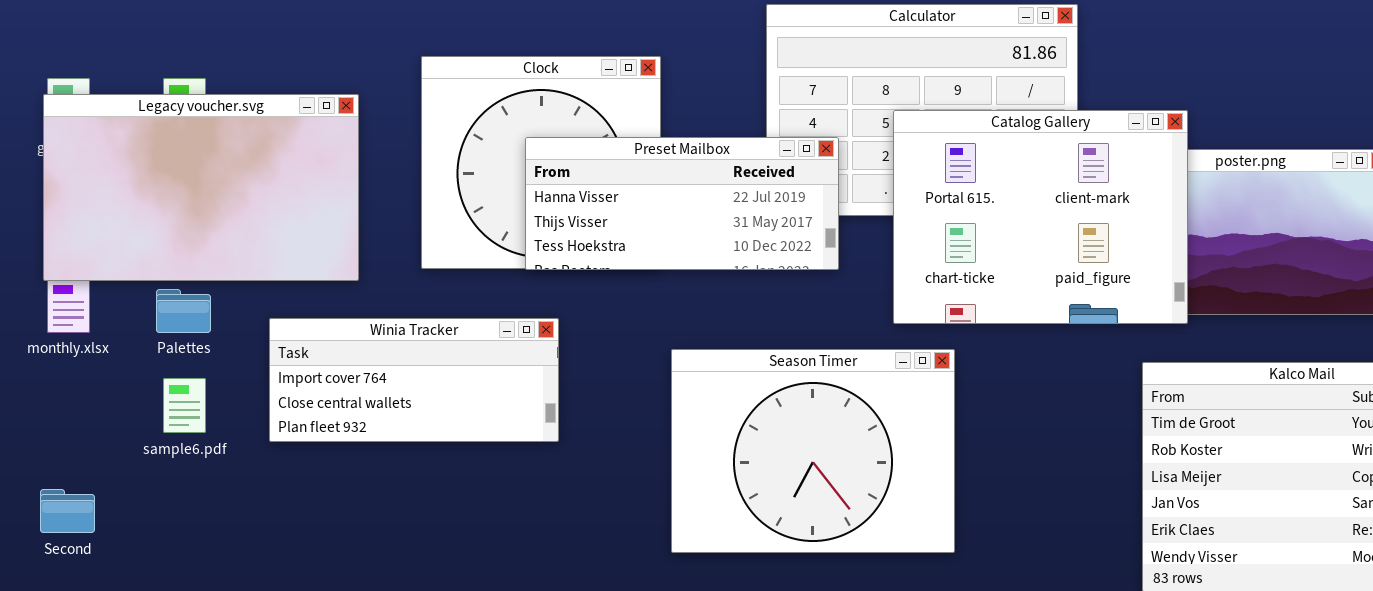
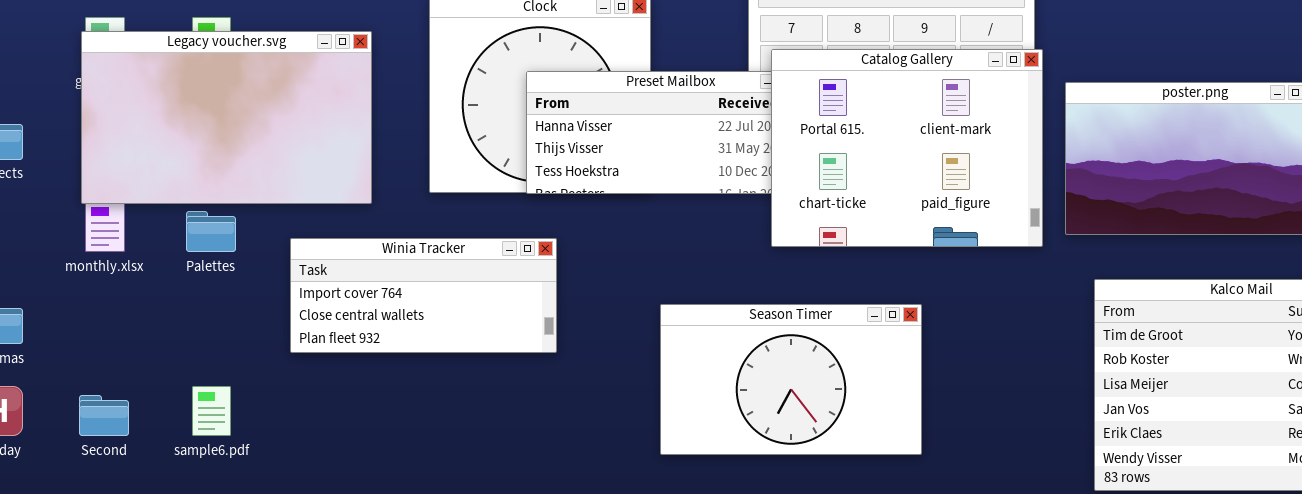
Catalog Gallery: [893,110,1188,324] -> [771,49,1043,247], moved
Season Timer: [671,349,955,553] -> [660,304,922,455], resized
sample6.pdf: [163,378,206,433] -> [192,386,231,436], moved

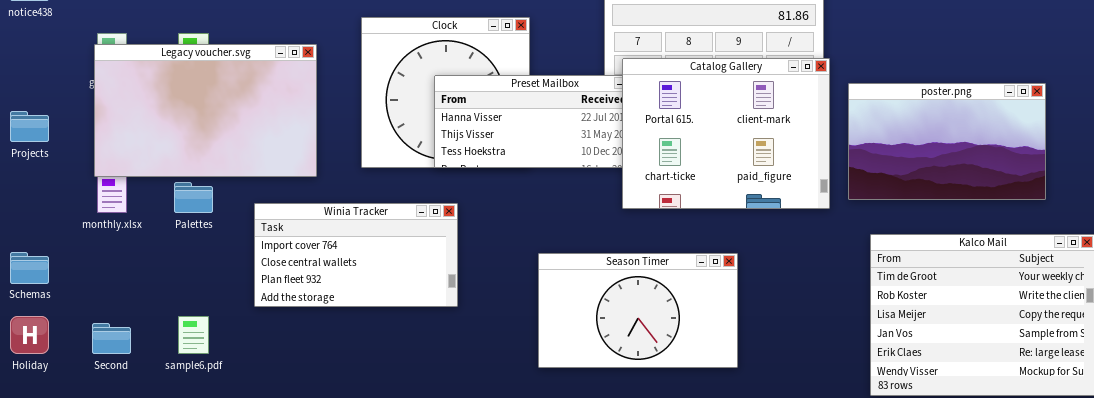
Winia Tracker: [290,238,557,353] -> [254,203,458,307], resized

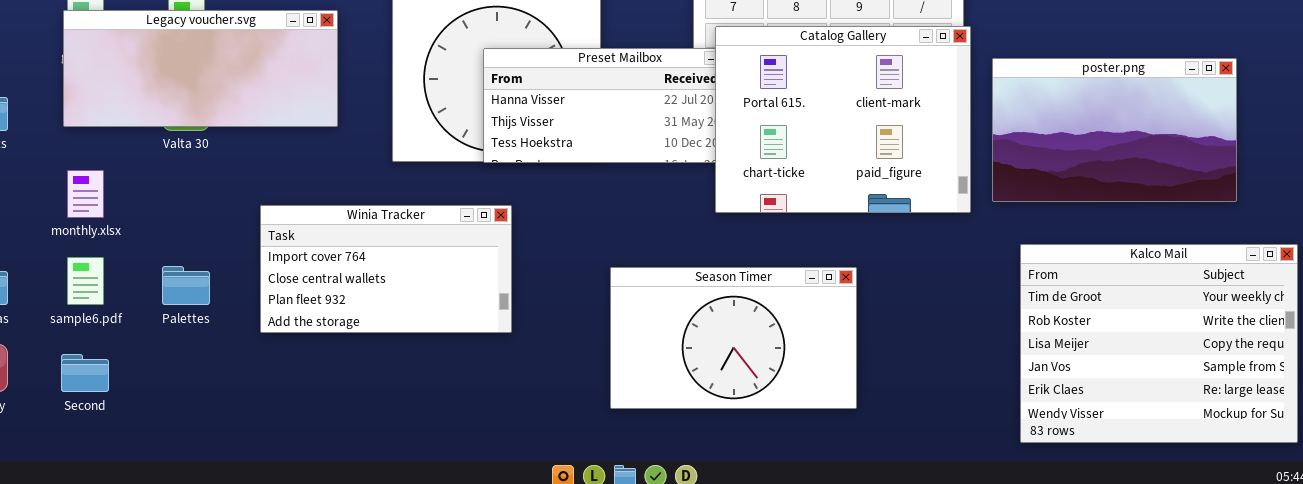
Legacy voucher.svg: [94,44,317,177] -> [63,10,338,127], resized
Palettes: [174,182,213,213] -> [162,266,210,305], moved
sample6.pdf: [178,316,209,354] -> [67,257,104,305], moved

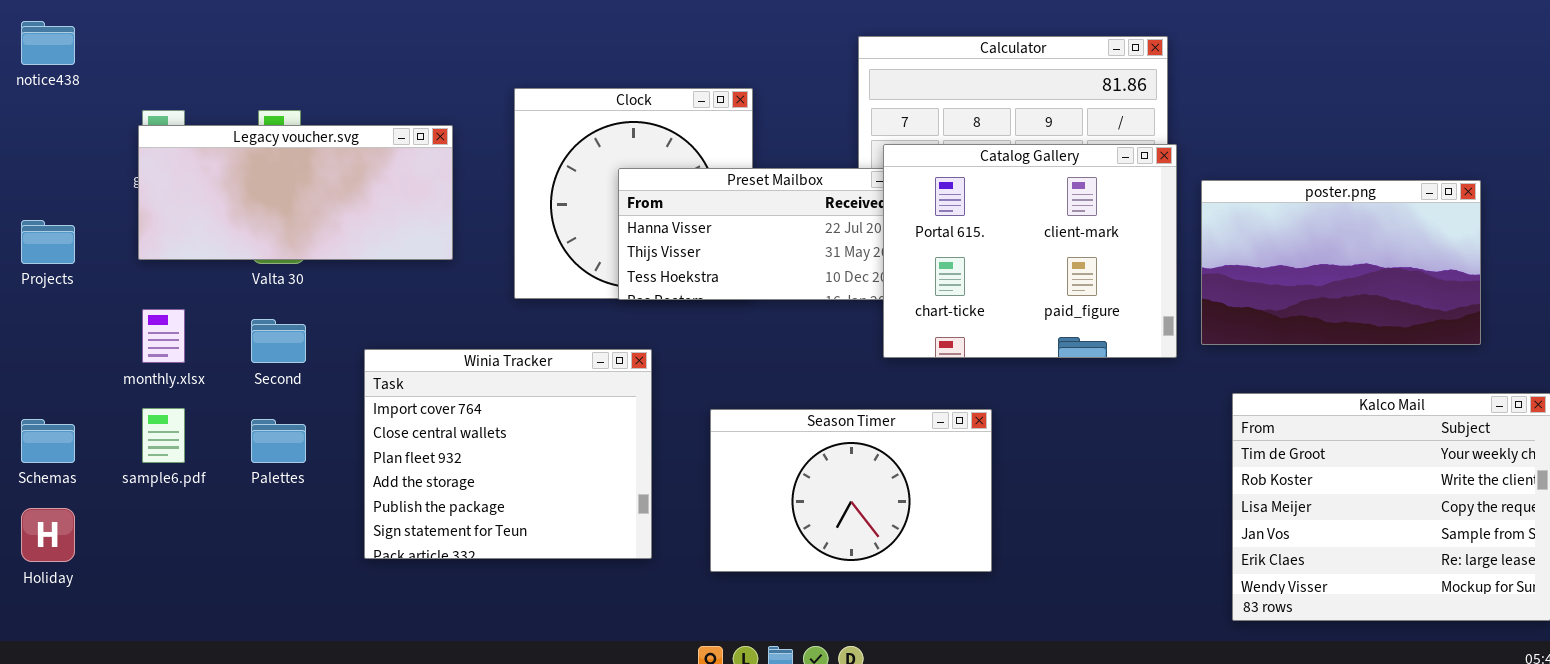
Winia Tracker: [260,205,512,333] -> [364,349,652,559], resized
Season Timer: [610,267,857,409] -> [710,409,992,572], moved
Second: [61,354,109,392] -> [251,319,306,363], moved

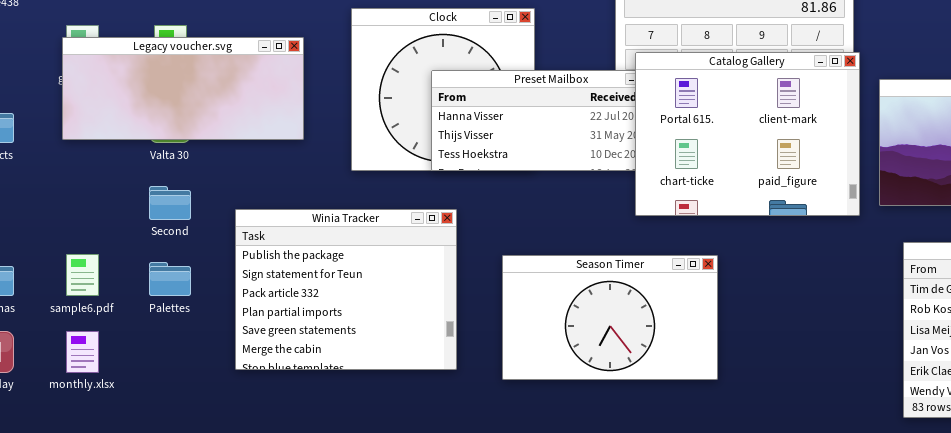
monthly.xlsx: [142,309,185,363] -> [66,331,99,373], moved
Winia Tracker: [364,349,652,559] -> [235,209,457,370], scrolled down 4 rows

